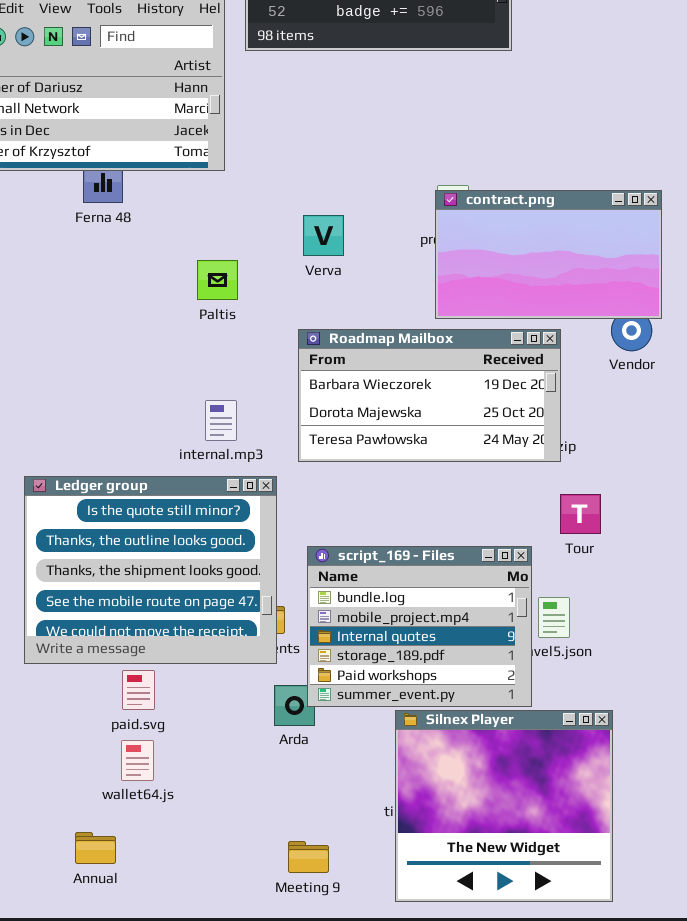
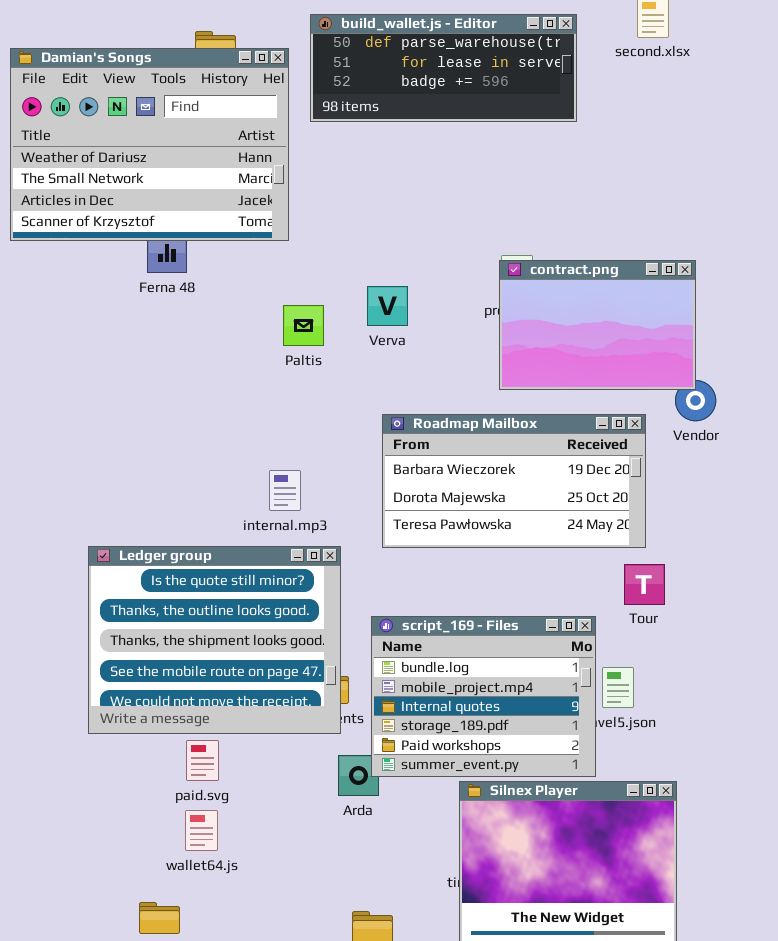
contract.png: [435,190,662,319] -> [499,260,696,390], resized
Paltis: [197,260,238,300] -> [283,305,324,346], moved
Roadmap Mailbox: [298,329,561,462] -> [382,414,646,548], moved

